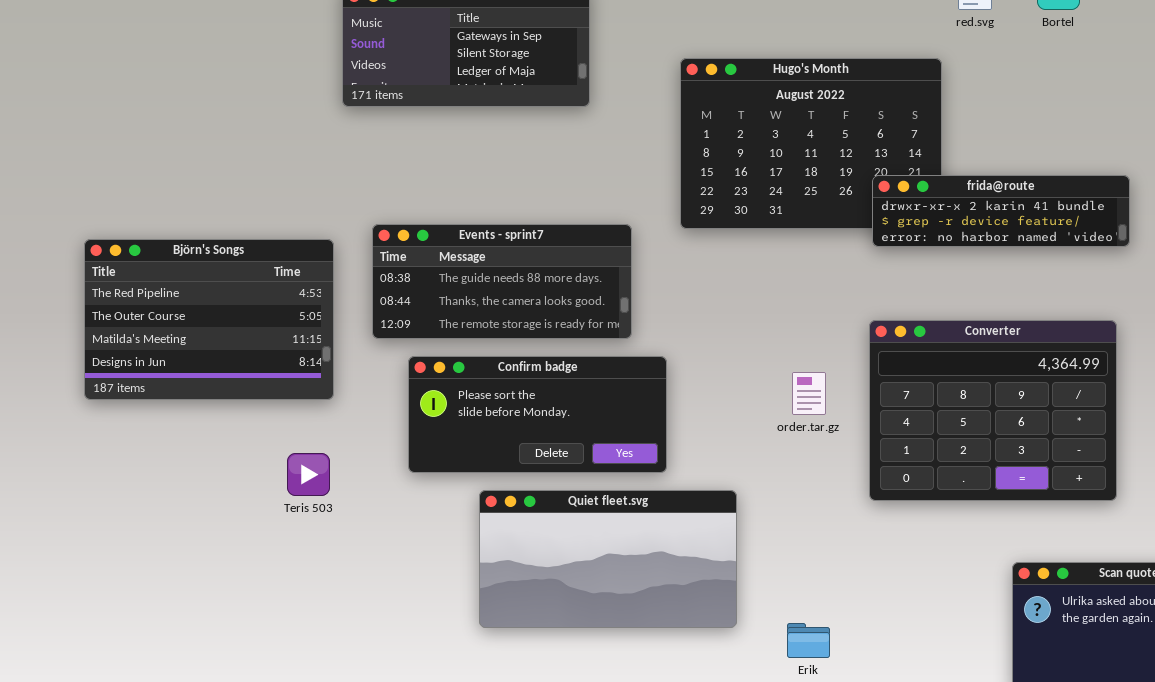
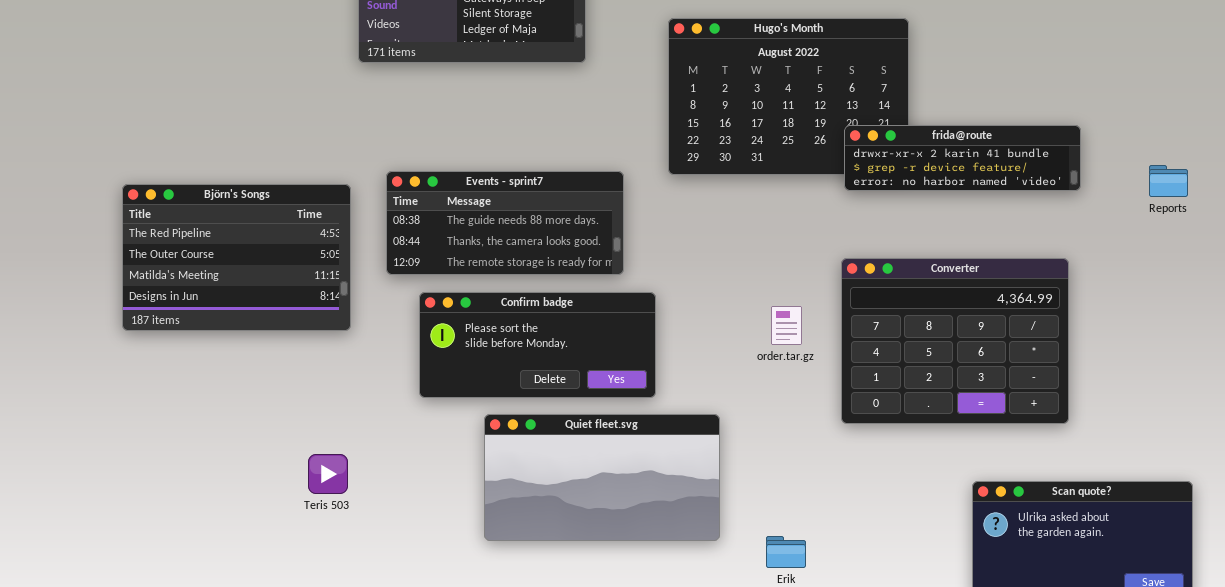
Teris 503: [287,453,330,496] -> [308,454,348,494], moved

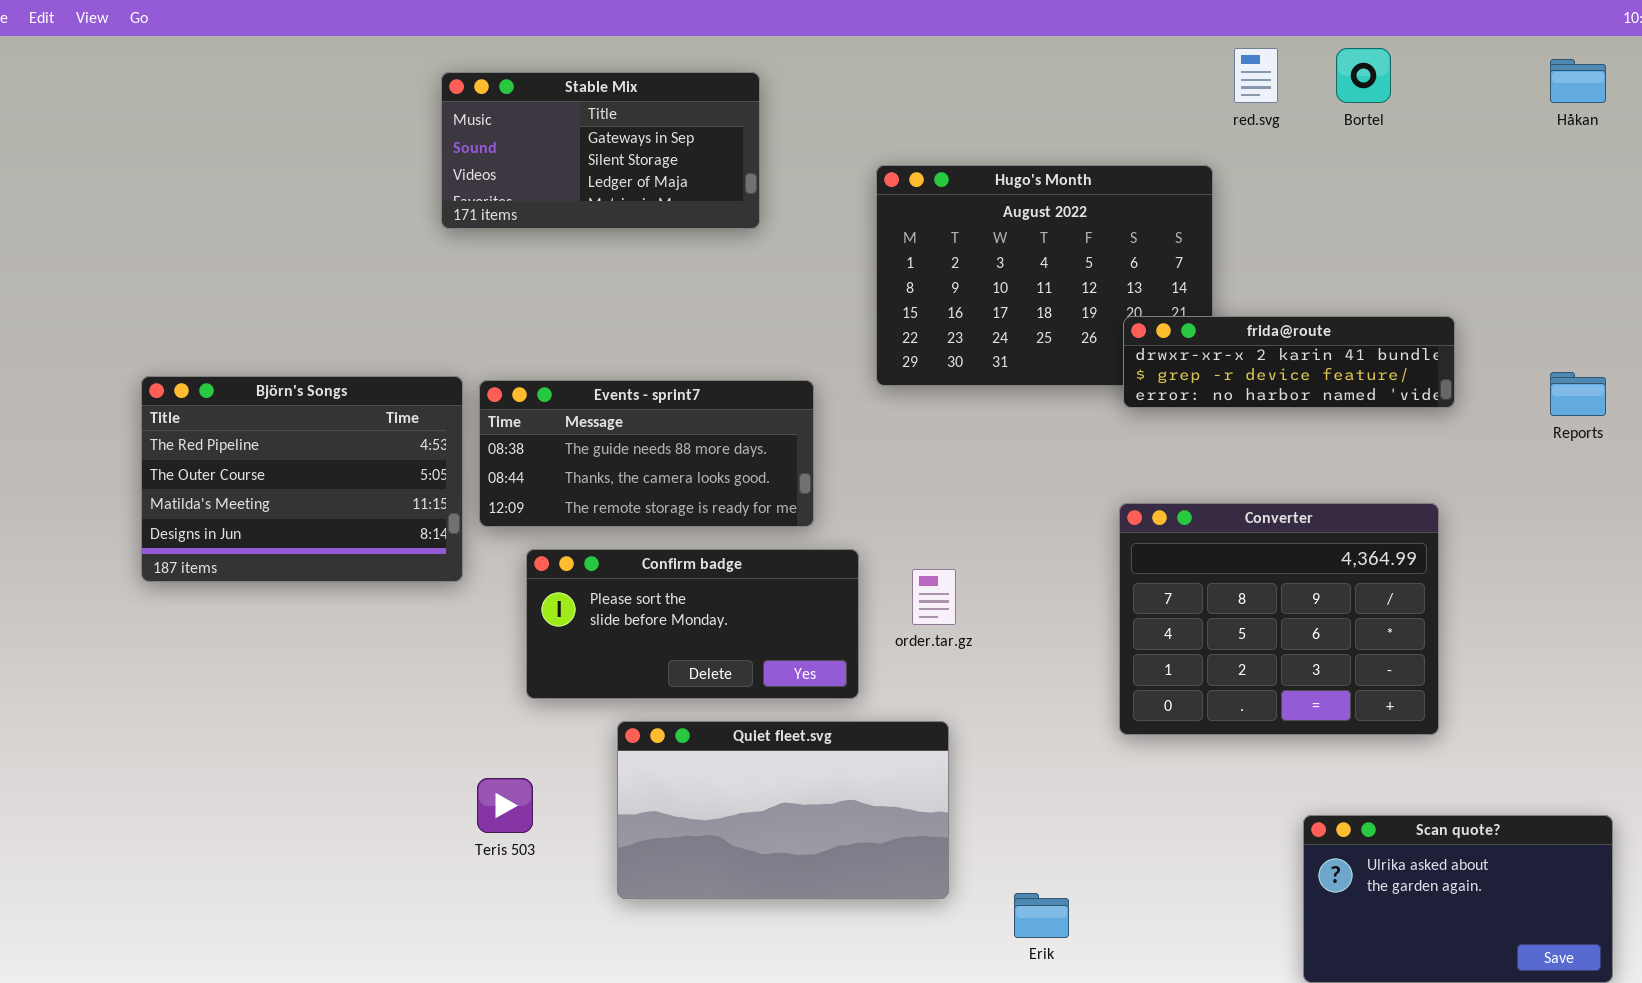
Björn's Songs: [122,184,351,331] -> [141,376,463,582], moved
order.tar.gz: [771,306,802,345] -> [912,569,956,625], moved
Teris 503: [308,454,348,494] -> [477,778,533,833], moved

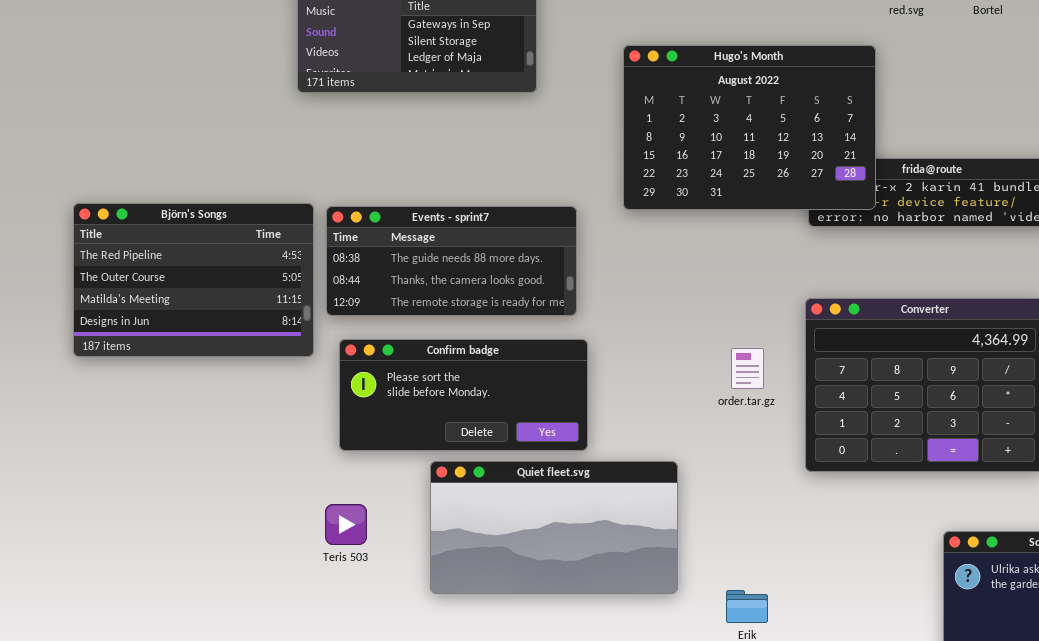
Hugo's Month: [876,165,1213,386] -> [623,45,876,210], raised
Confirm badge: [526,549,859,699] -> [339,339,588,451], moved
order.tar.gz: [912,569,956,625] -> [731,348,764,389], moved

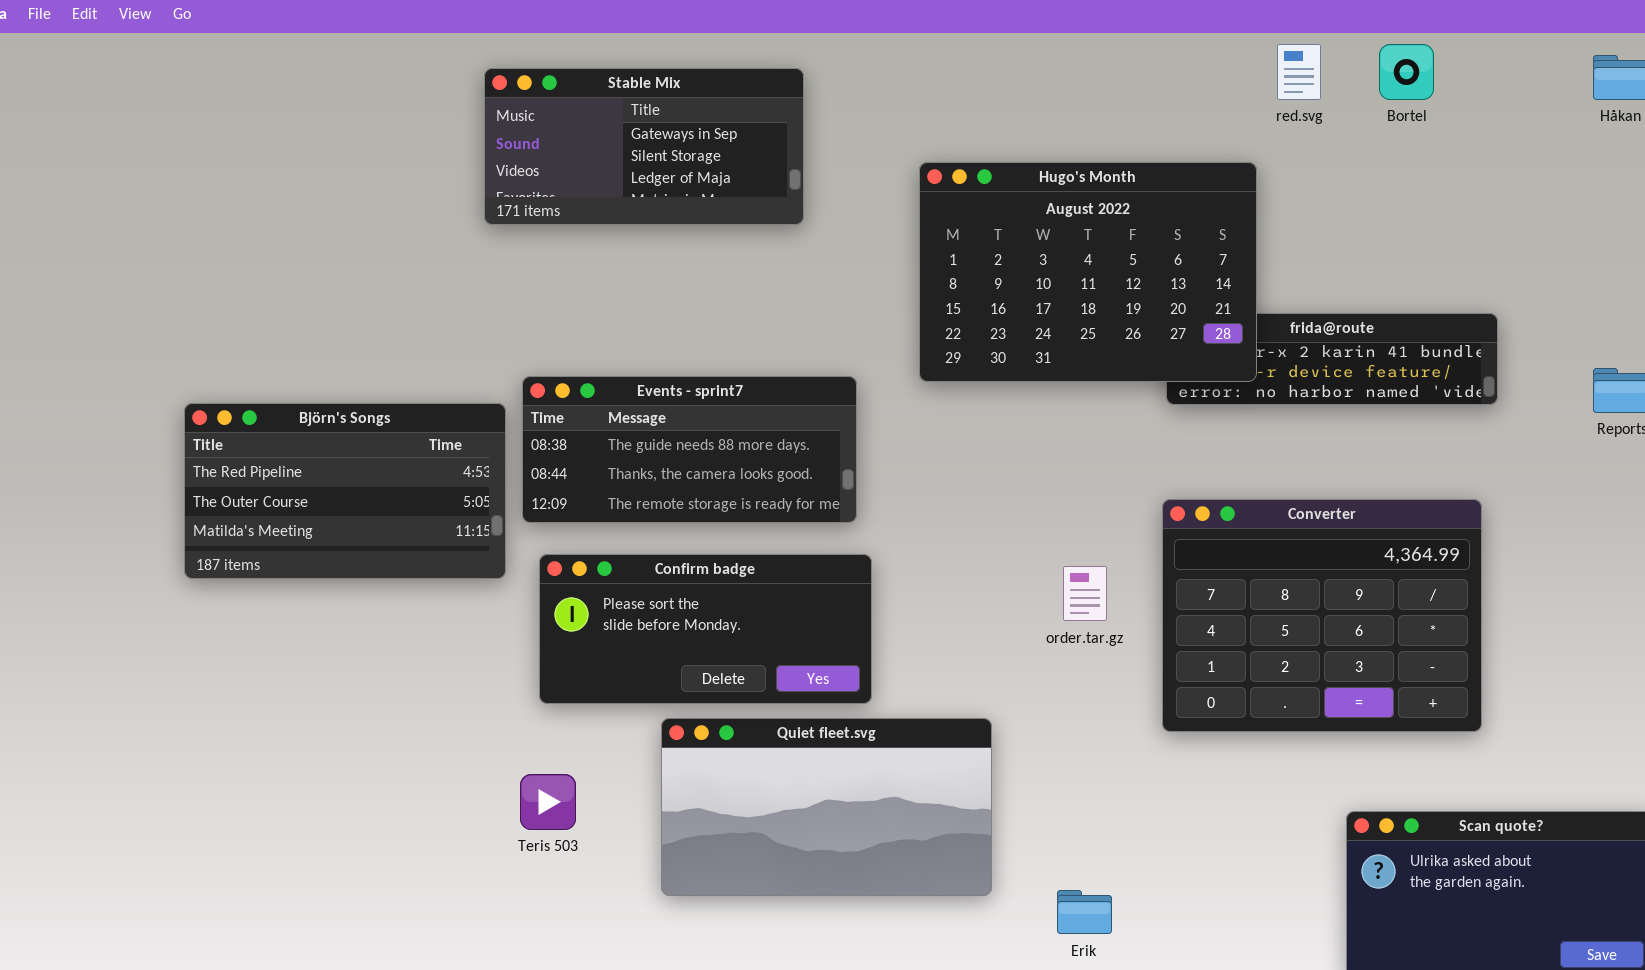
Björn's Songs: [73,203,314,357] -> [184,403,506,579], resized

